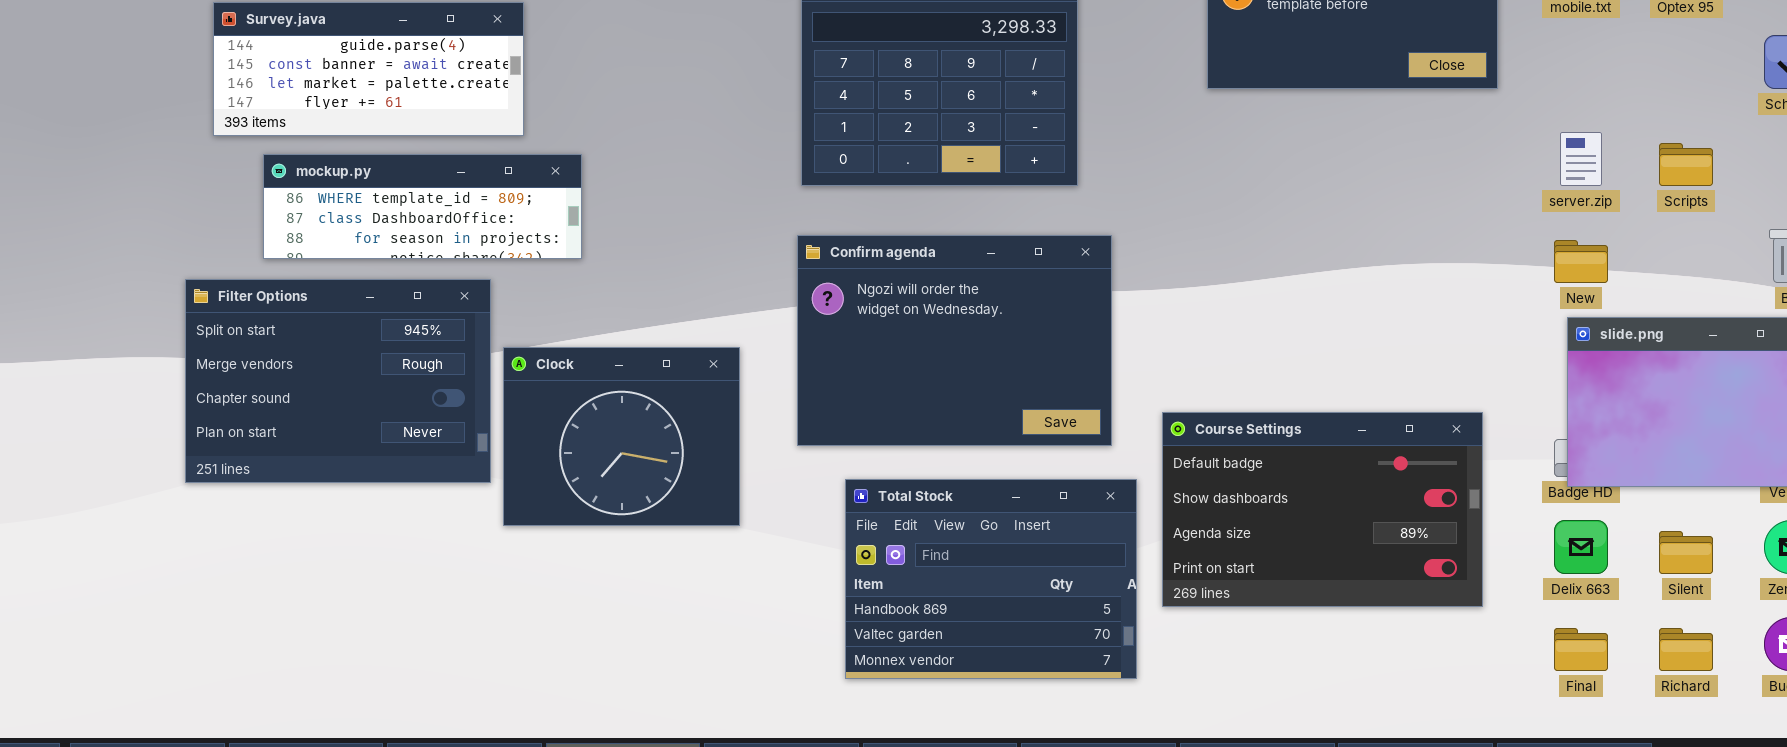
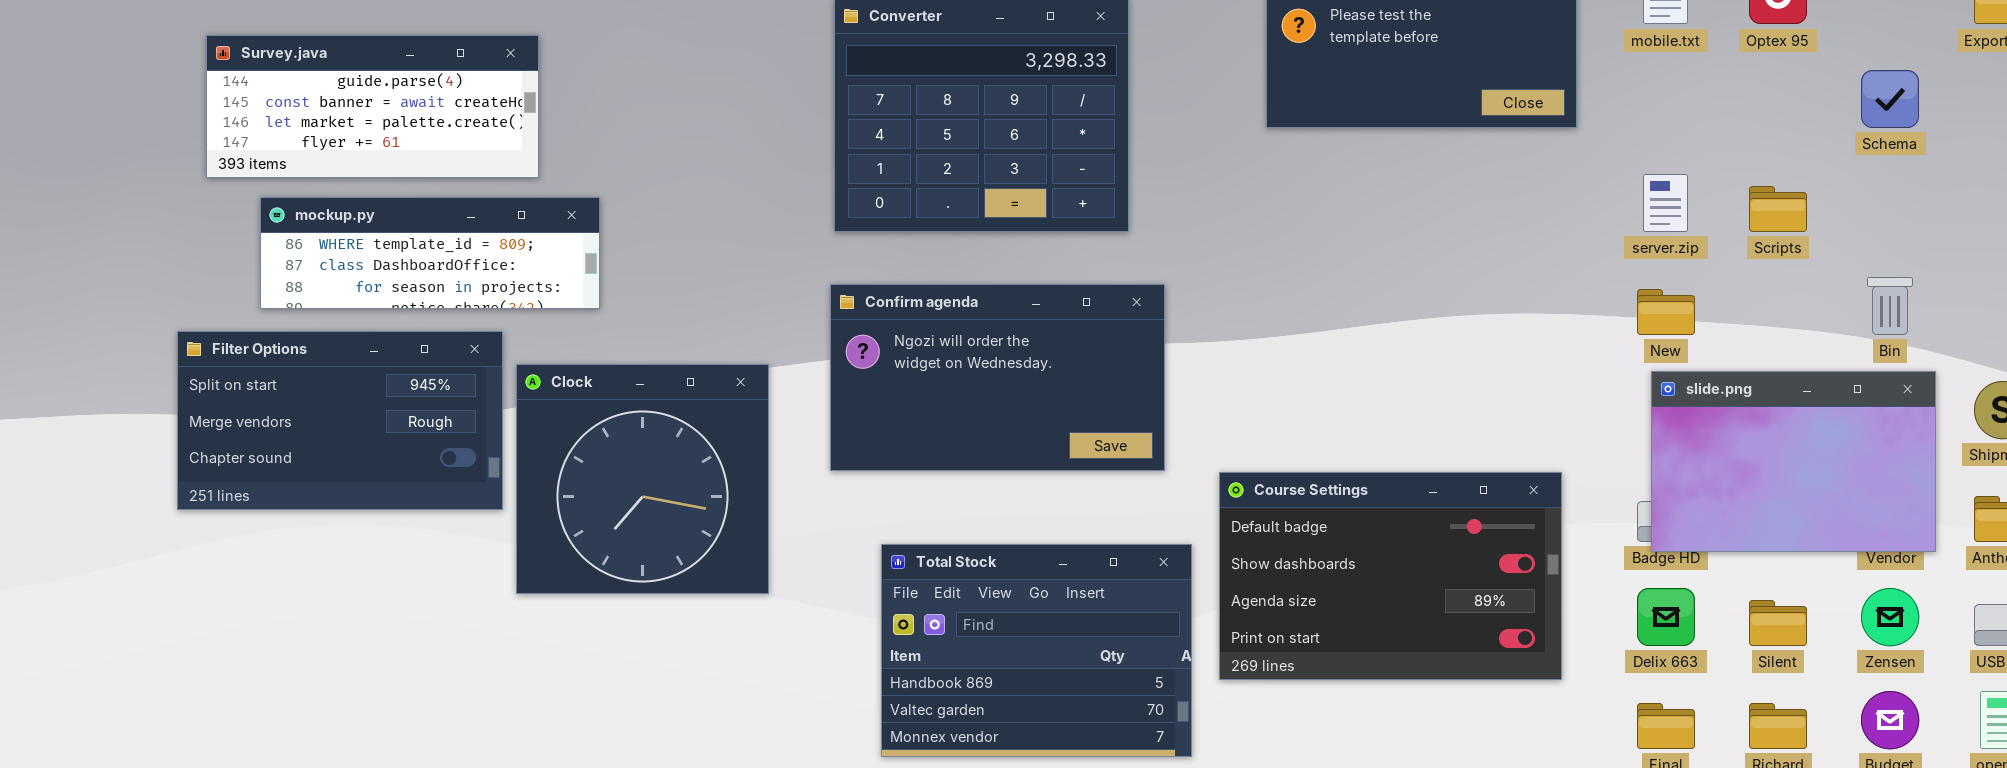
Confirm agenda: [797,235,1112,446] -> [830,284,1165,471], resized
Filter Options: [185,279,491,483] -> [177,331,503,510], resized
Clock: [503,347,740,526] -> [516,364,769,594], resized

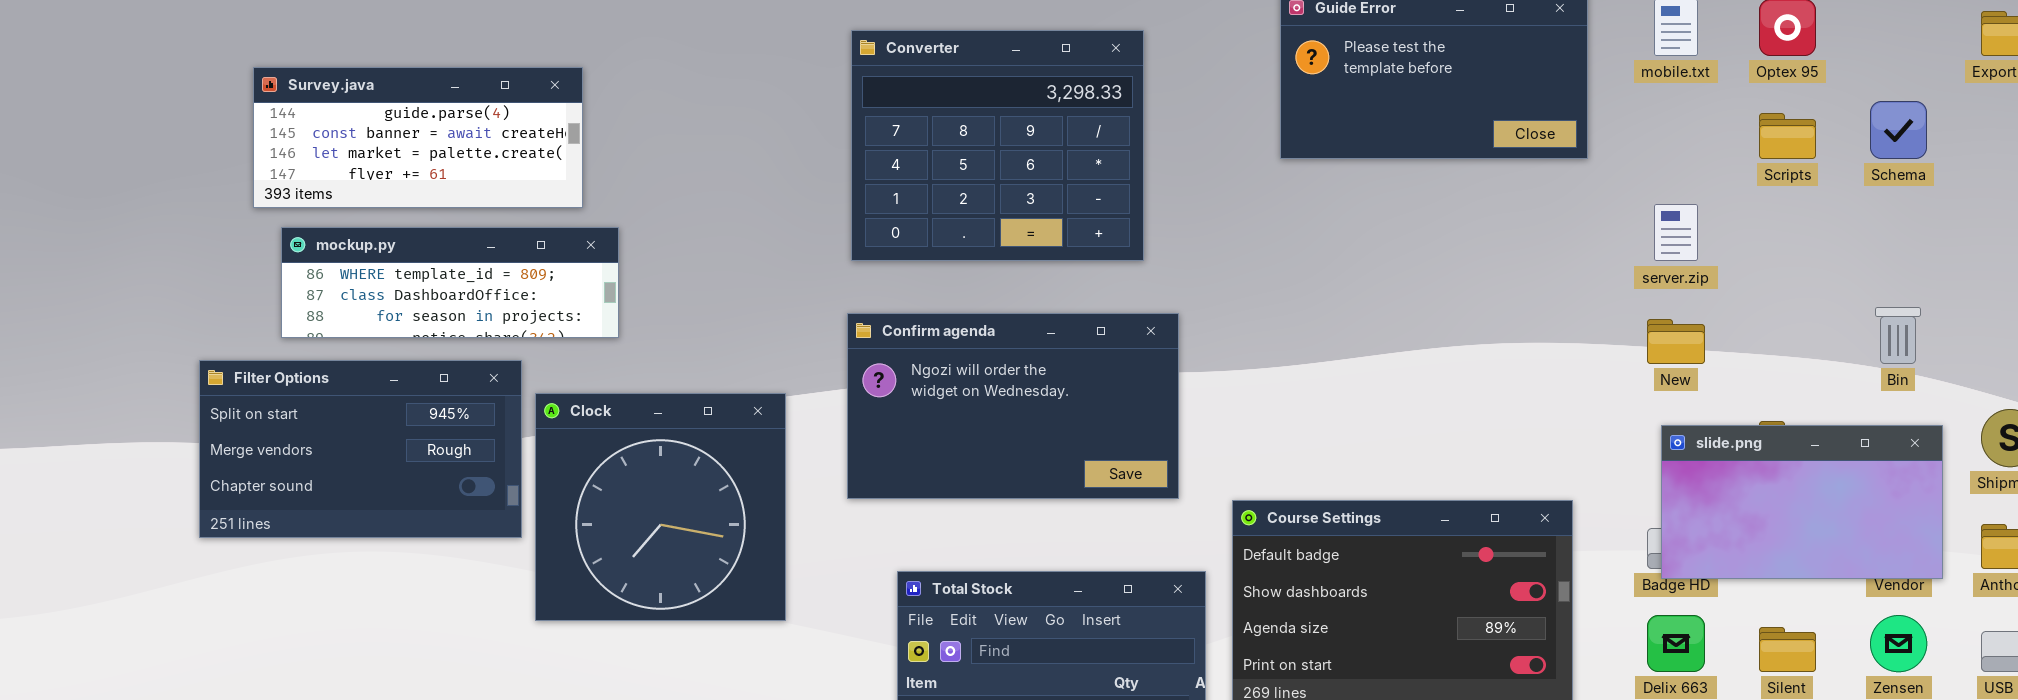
Survey.java: [206,35,539,178] -> [253,67,583,208], moved
Scripts: [1749,186,1807,232] -> [1759,113,1816,159], moved
slide.png: [1651,371,1936,552] -> [1661,425,1943,579], resized

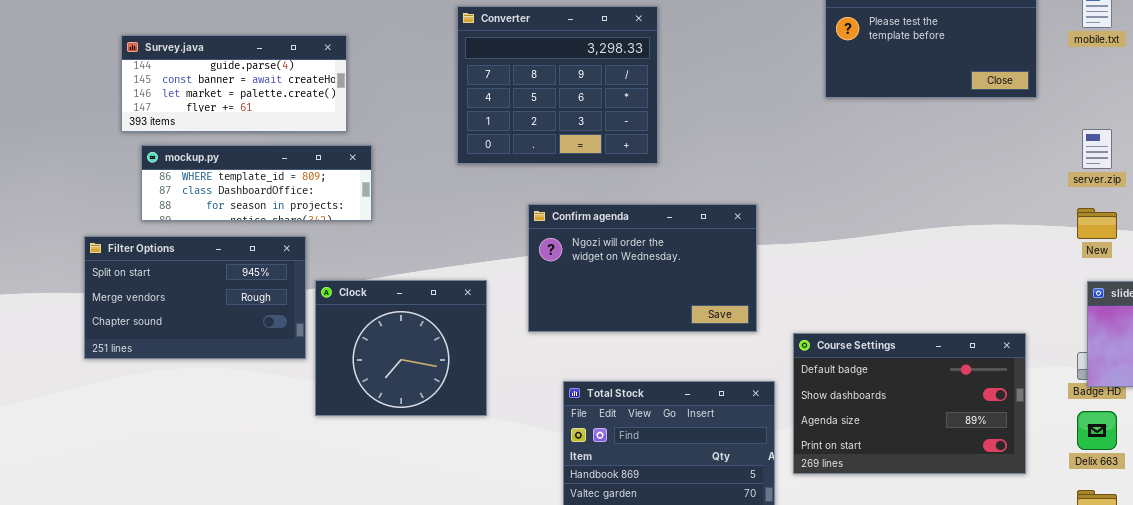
Converter: [851,30,1144,261] -> [457,6,658,164], moved
Clock: [535,393,786,621] -> [315,280,487,416], resized

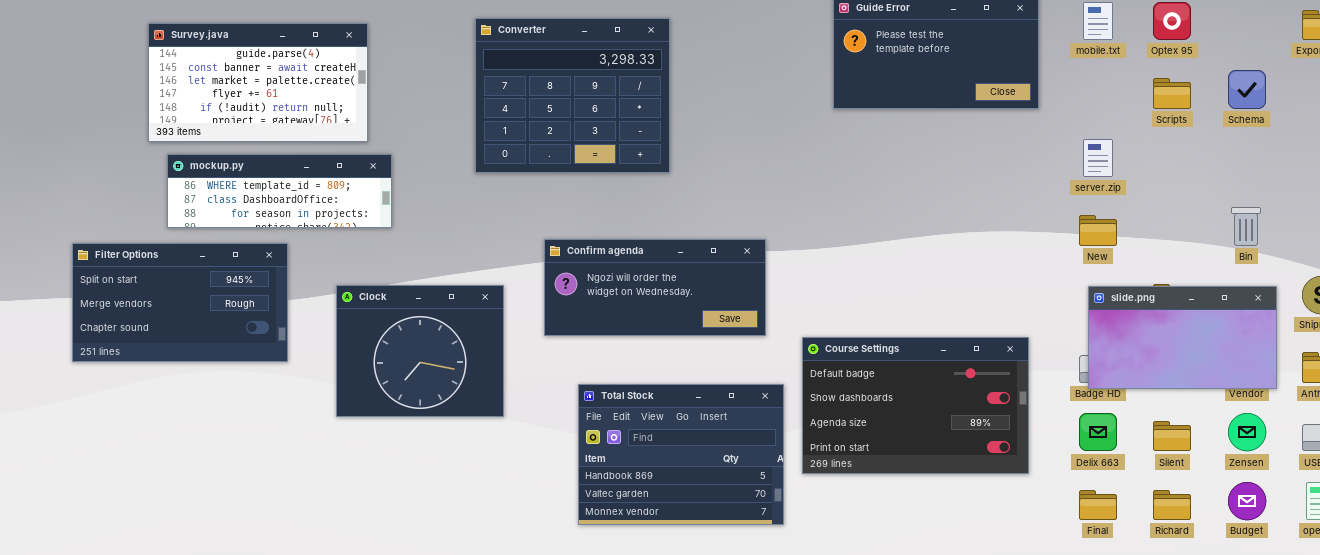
Survey.java: [121,35,347,132] -> [148,23,368,142], resized
Confirm agenda: [528,204,757,332] -> [544,239,766,336], resized
Filter Options: [84,236,306,359] -> [72,243,288,362], moved

